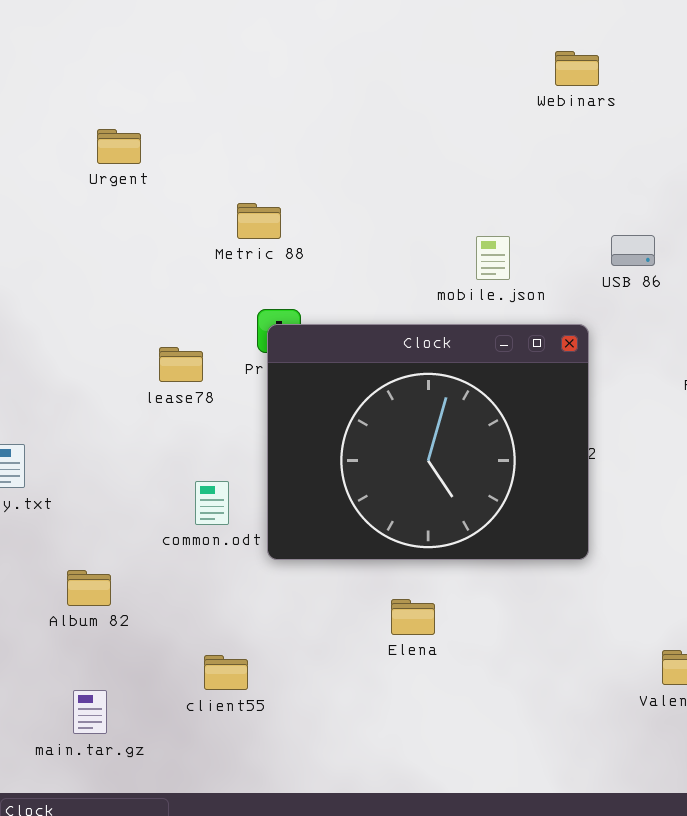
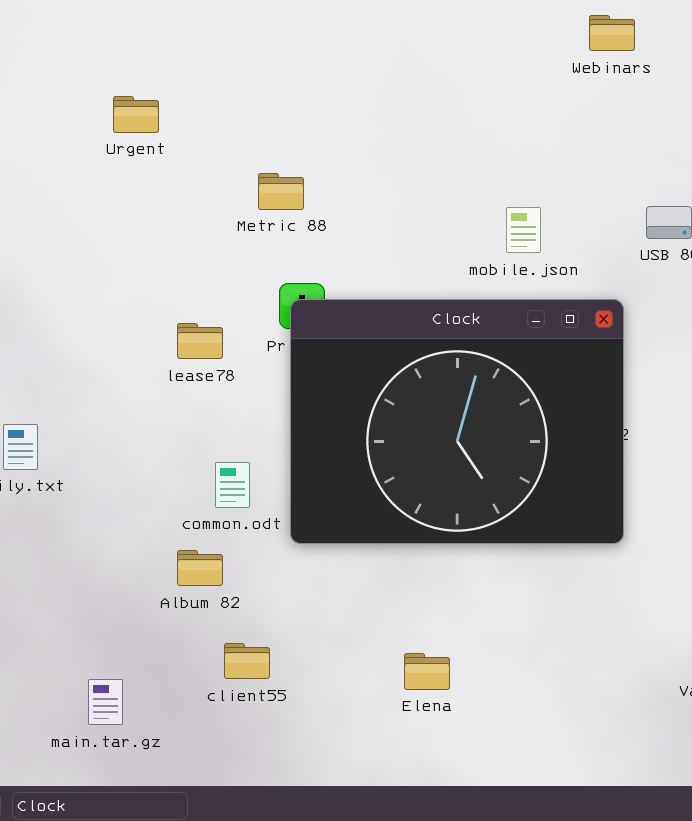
Album 82: [67,570,111,606] -> [177,550,223,586], moved
Elena: [391,599,435,635] -> [404,653,450,690], moved

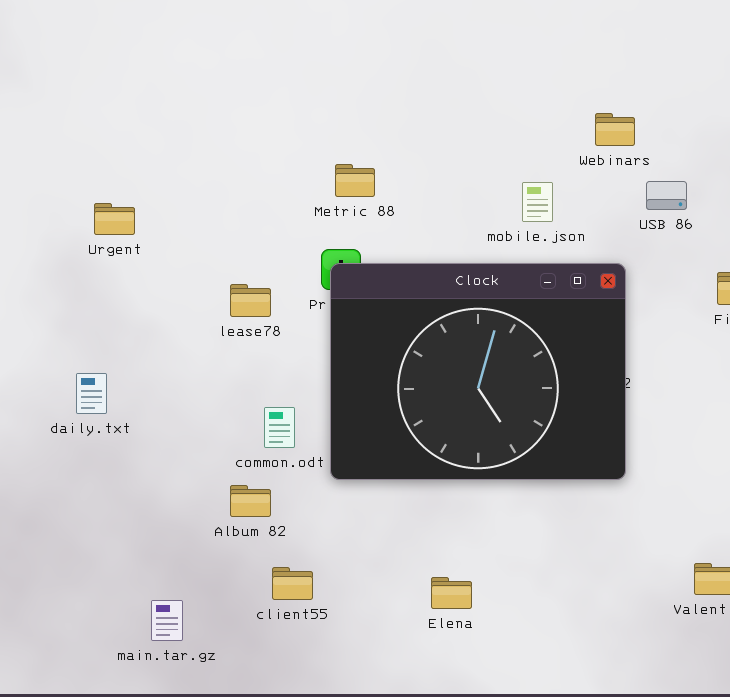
Webinars: [589,15,635,51] -> [595,113,635,146], moved
Urgent: [113,96,159,133] -> [94,203,135,235], moved
Metric 88: [258,173,304,210] -> [335,164,375,197], moved

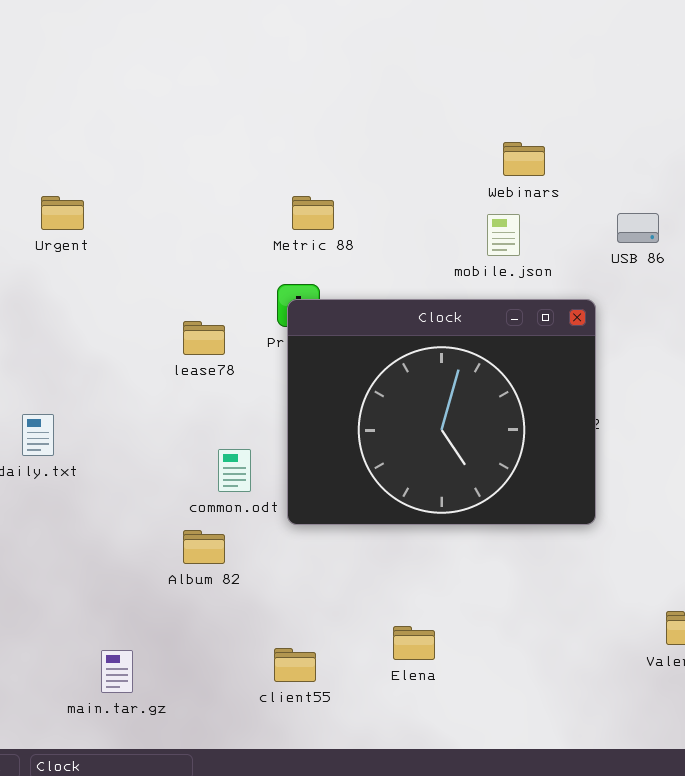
Webinars: [595,113,635,146] -> [503,142,545,176], moved
Urgent: [94,203,135,235] -> [41,196,84,230], moved
client55: [272,567,313,600] -> [274,648,316,682], moved

